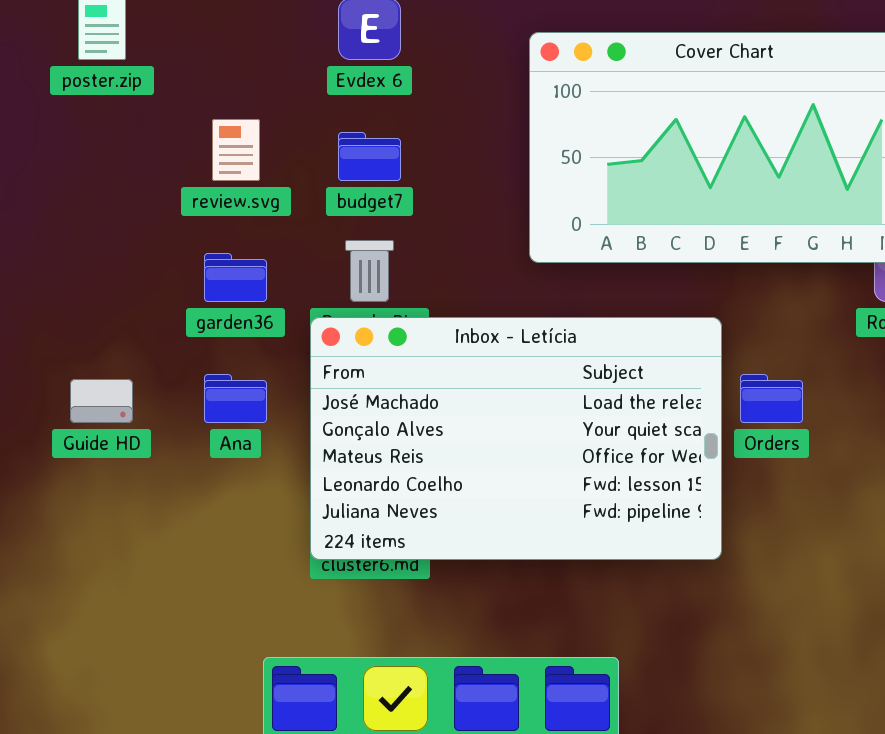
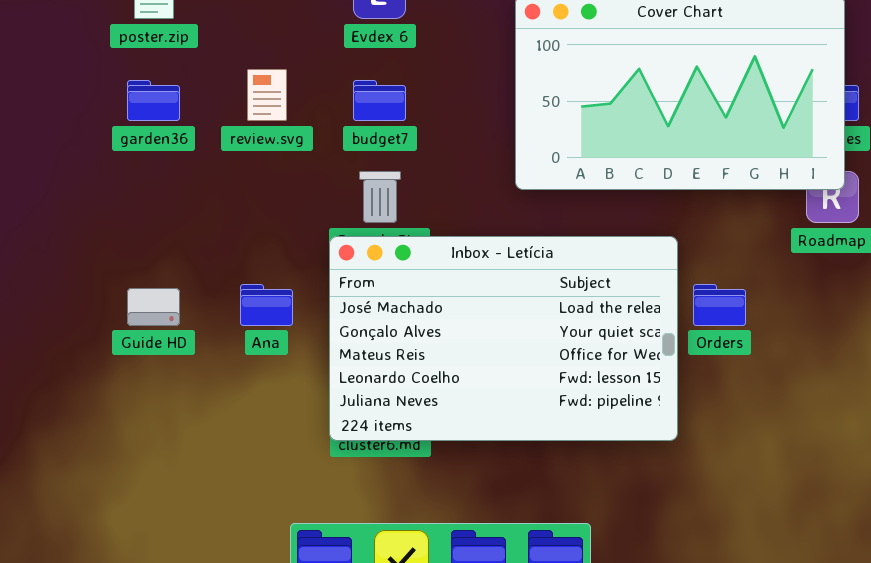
garden36: [204,253,267,302] -> [127,80,180,121], moved

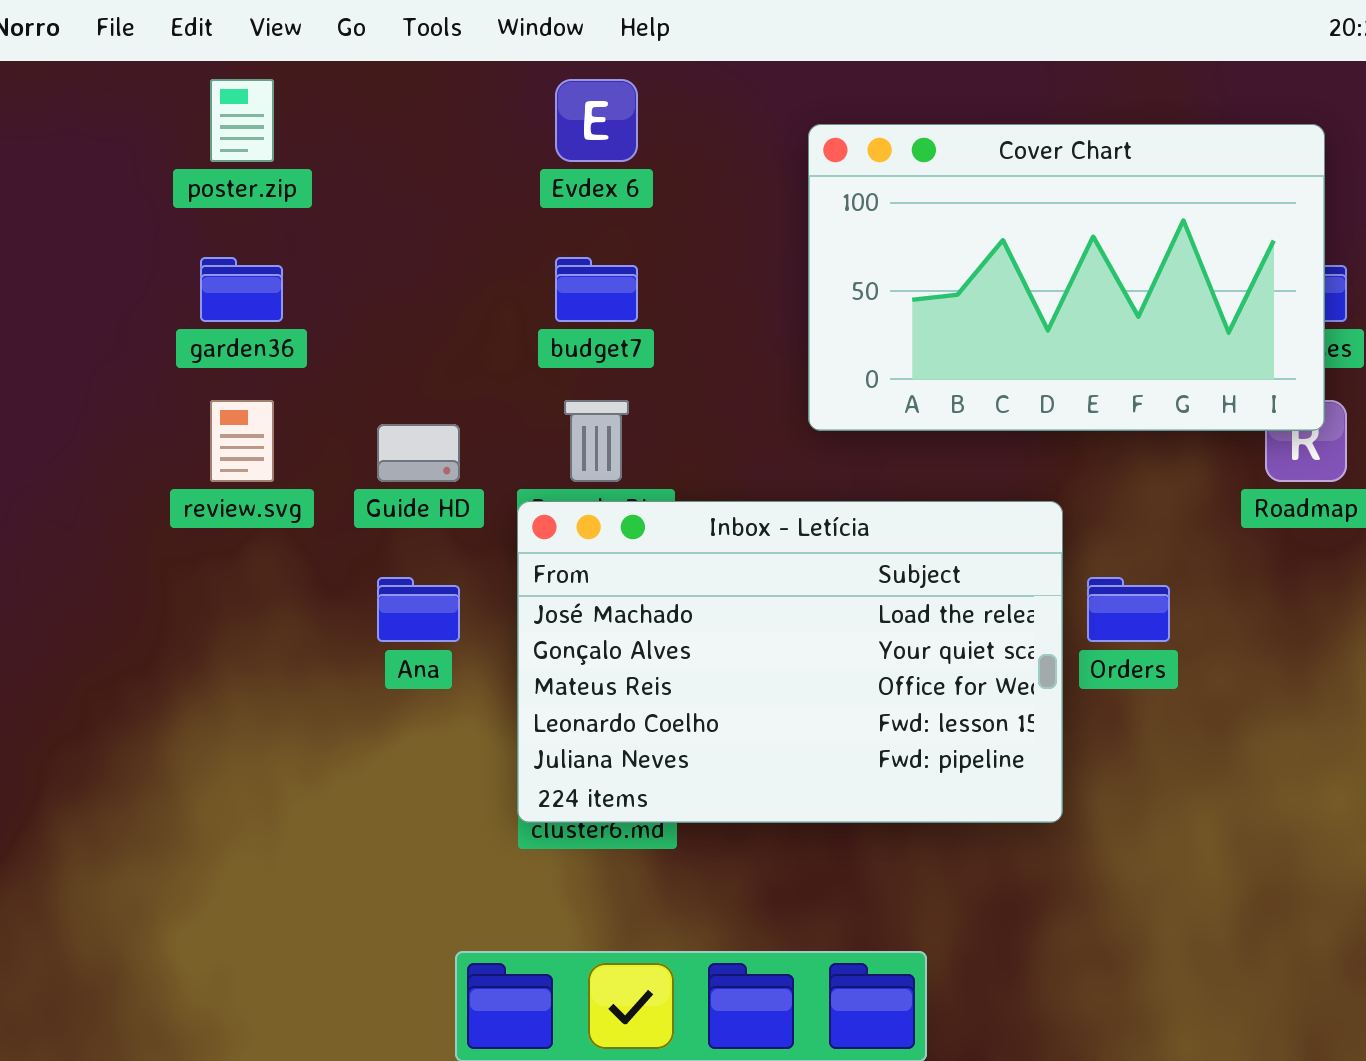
review.svg: [247,69,287,121] -> [210,400,274,482], moved
Guide HD: [127,288,180,326] -> [377,424,460,482], moved

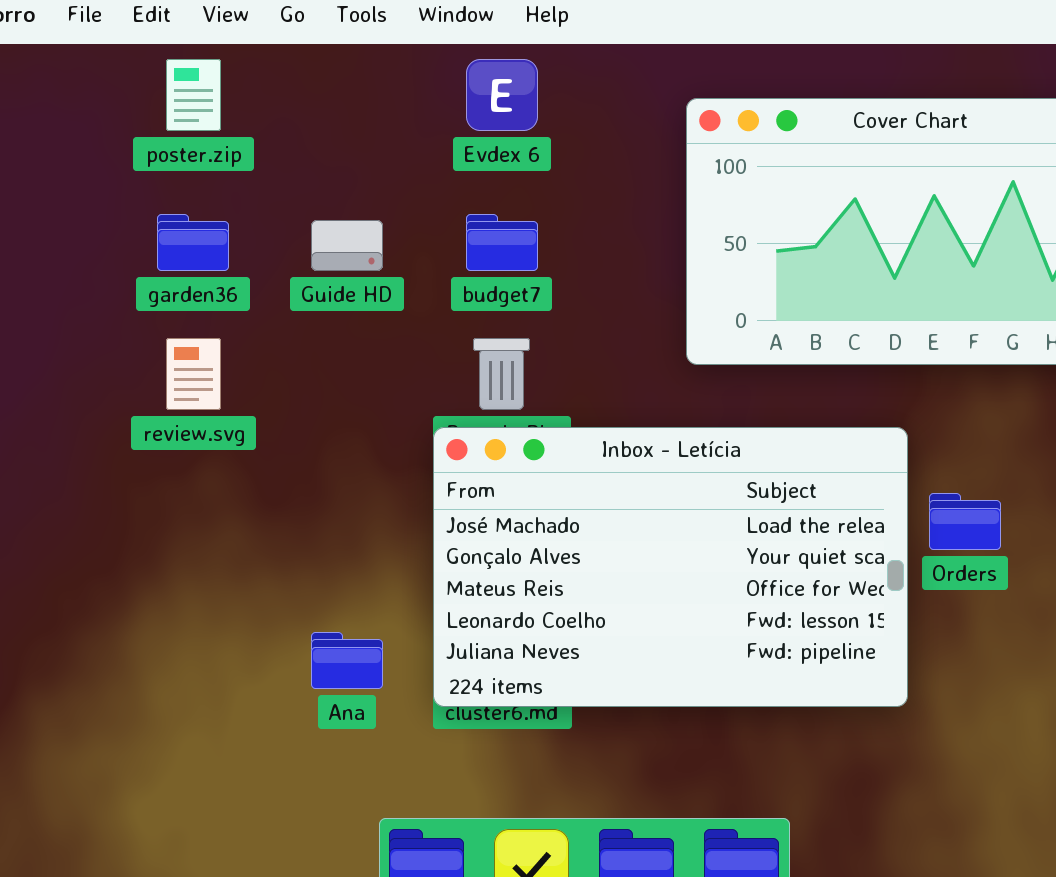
Guide HD: [377,424,460,482] -> [311,220,383,271], moved
Ana: [377,577,460,642] -> [311,632,383,689], moved

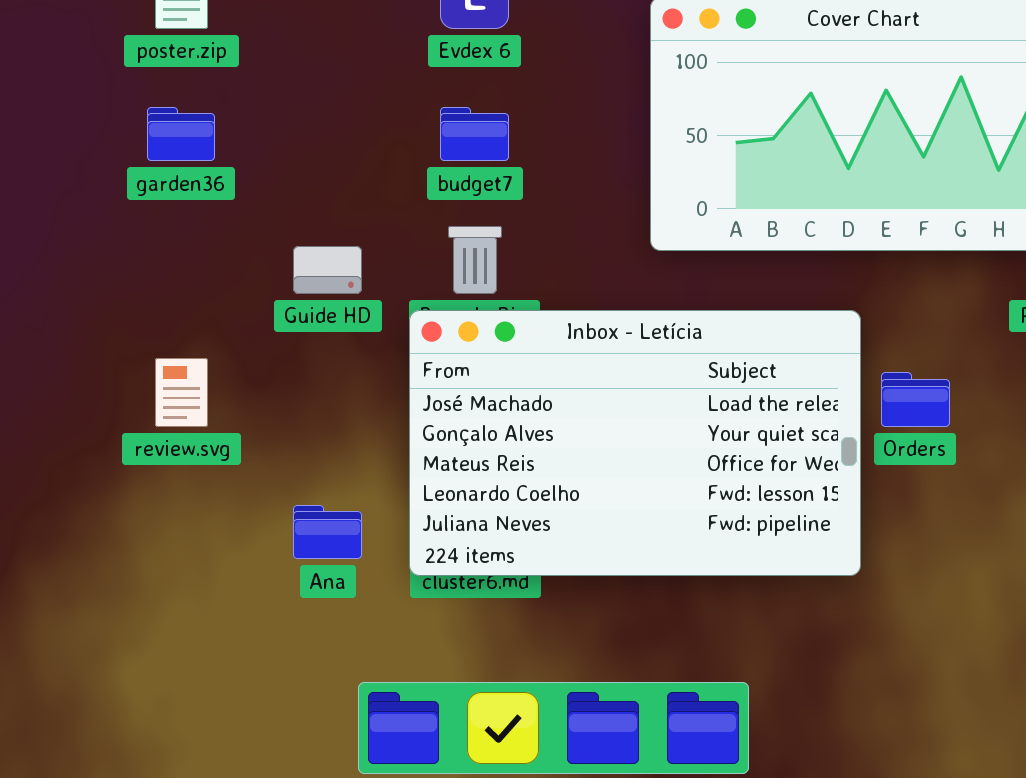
Guide HD: [311,220,383,271] -> [293,246,362,294], moved
review.svg: [166,338,221,410] -> [155,358,208,427], moved

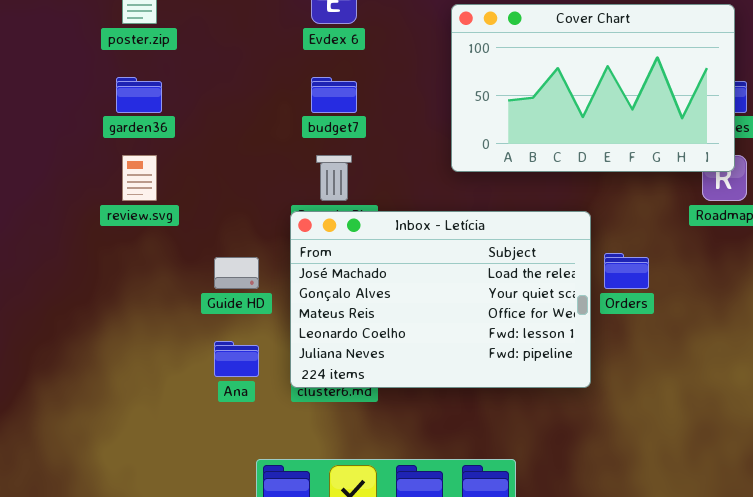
Guide HD: [293,246,362,294] -> [214,257,259,289], moved
review.svg: [155,358,208,427] -> [122,155,157,201], moved

